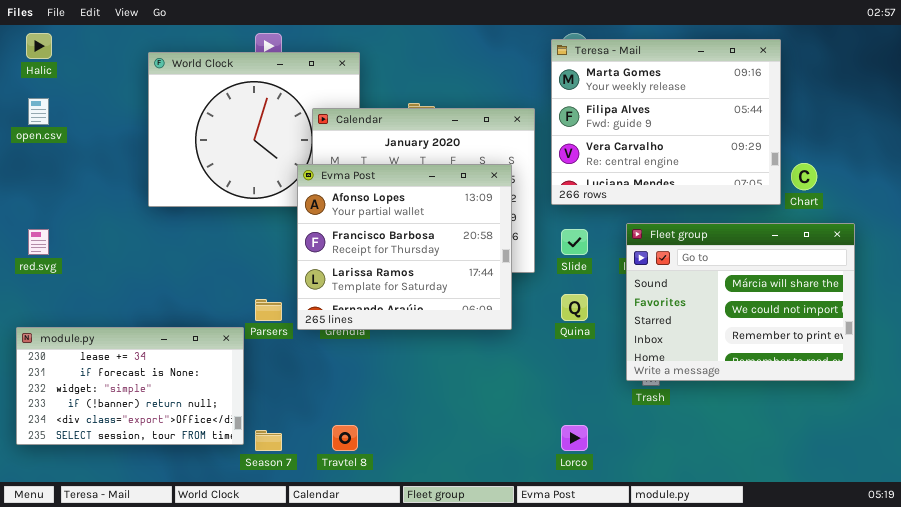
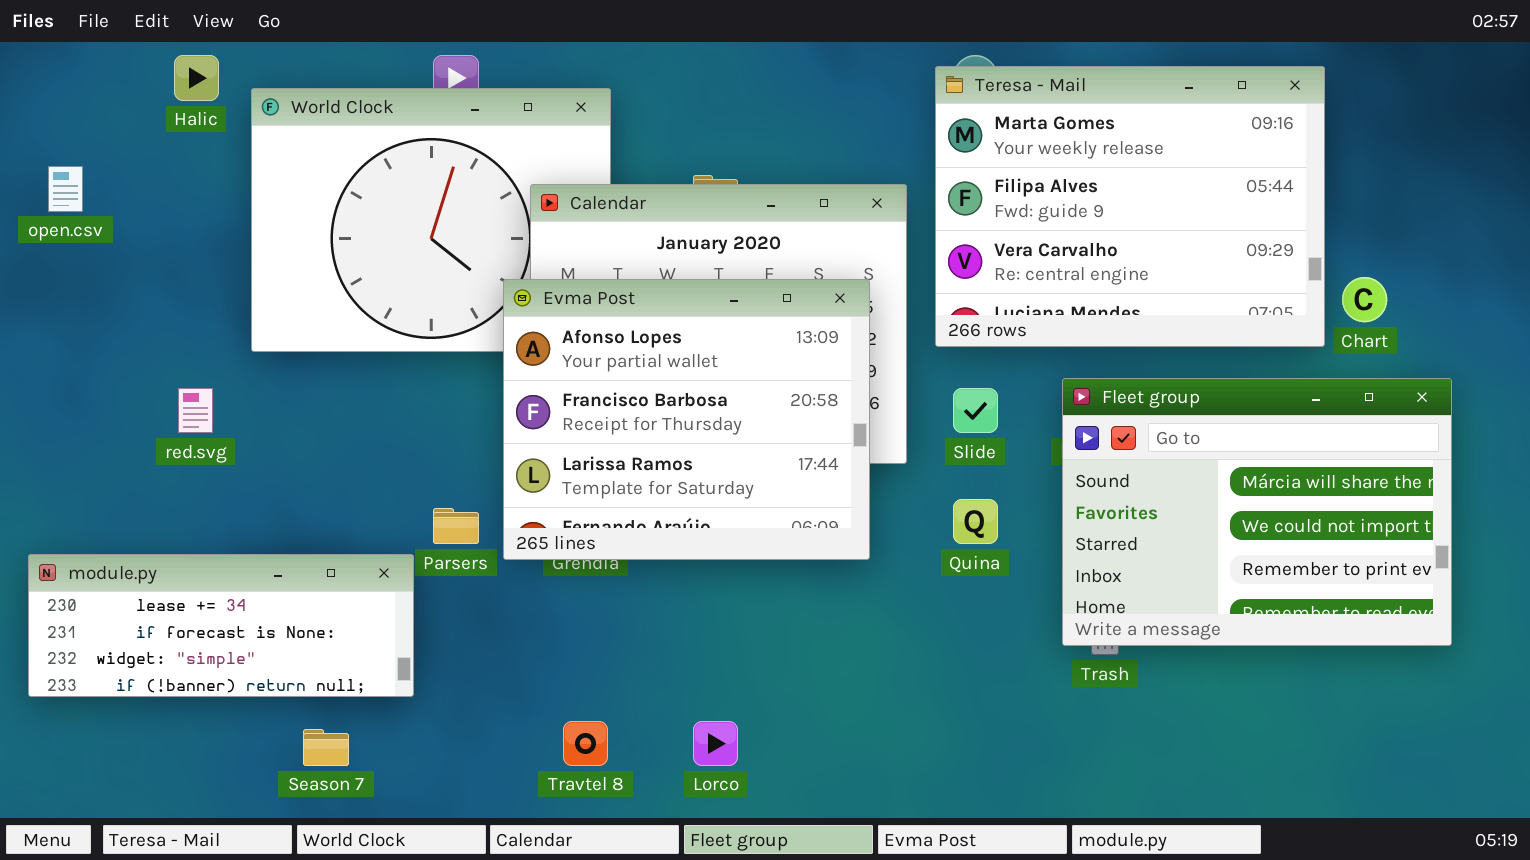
Halic: [26,33,52,59] -> [174,55,219,101], moved
red.svg: [28,229,49,255] -> [178,388,213,433], moved
module.py: [16,327,244,445] -> [28,554,414,697], resized
Lorco: [561,425,588,451] -> [693,721,738,766], moved
Season 7: [255,430,282,451] -> [303,729,349,766], moved

